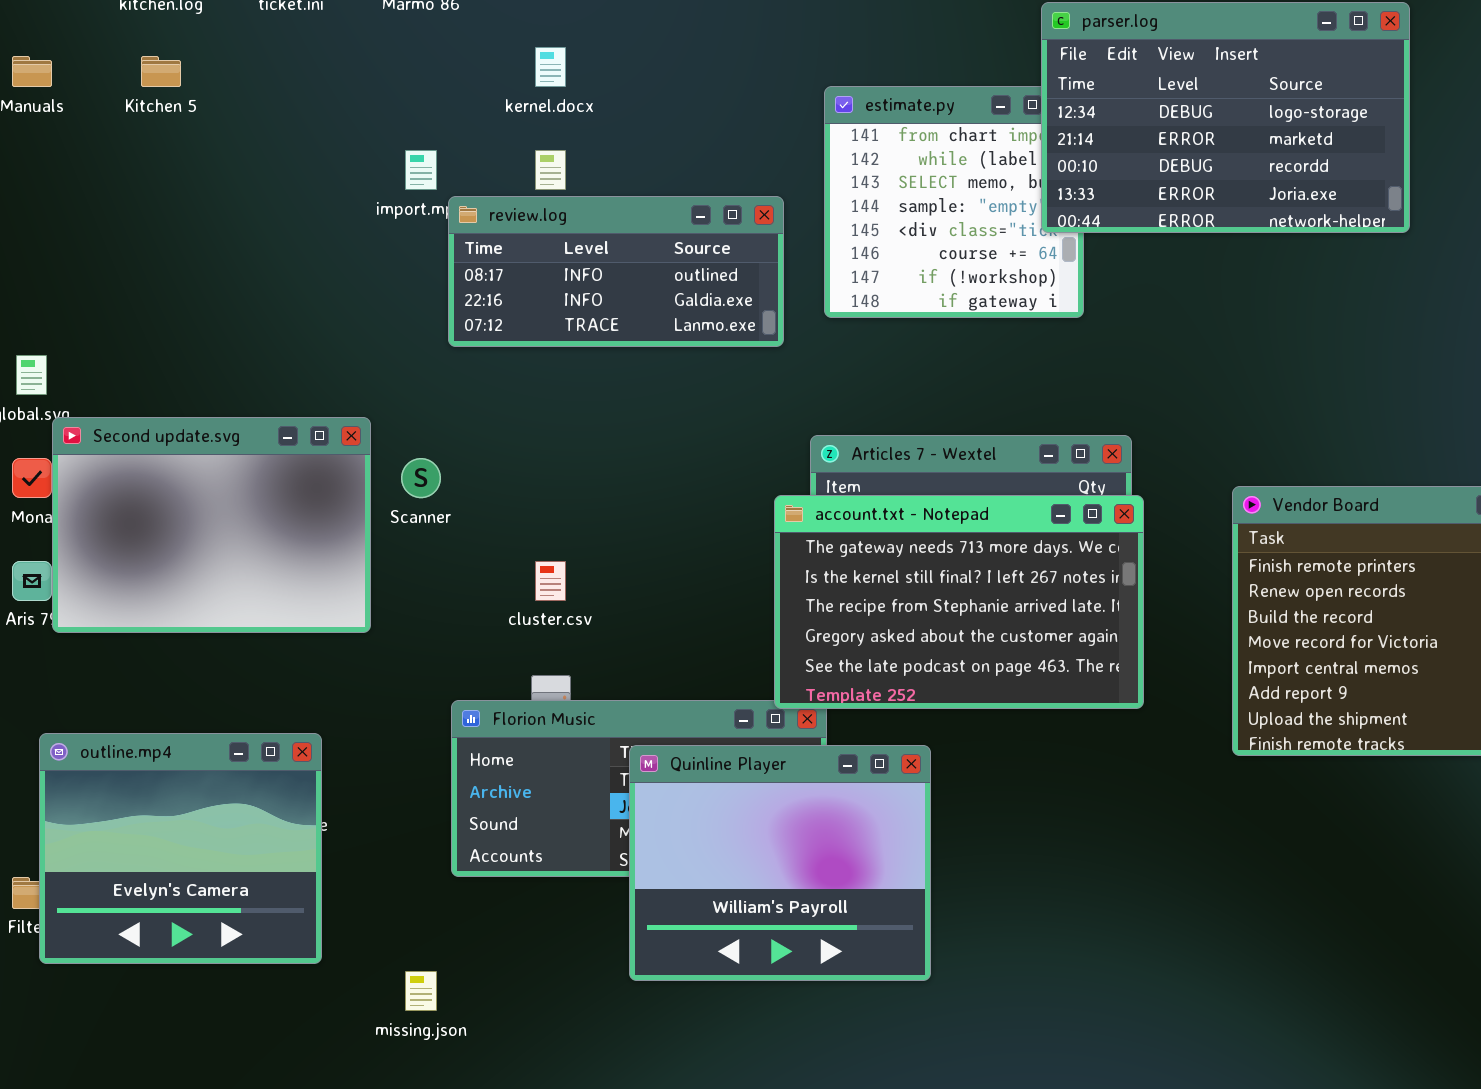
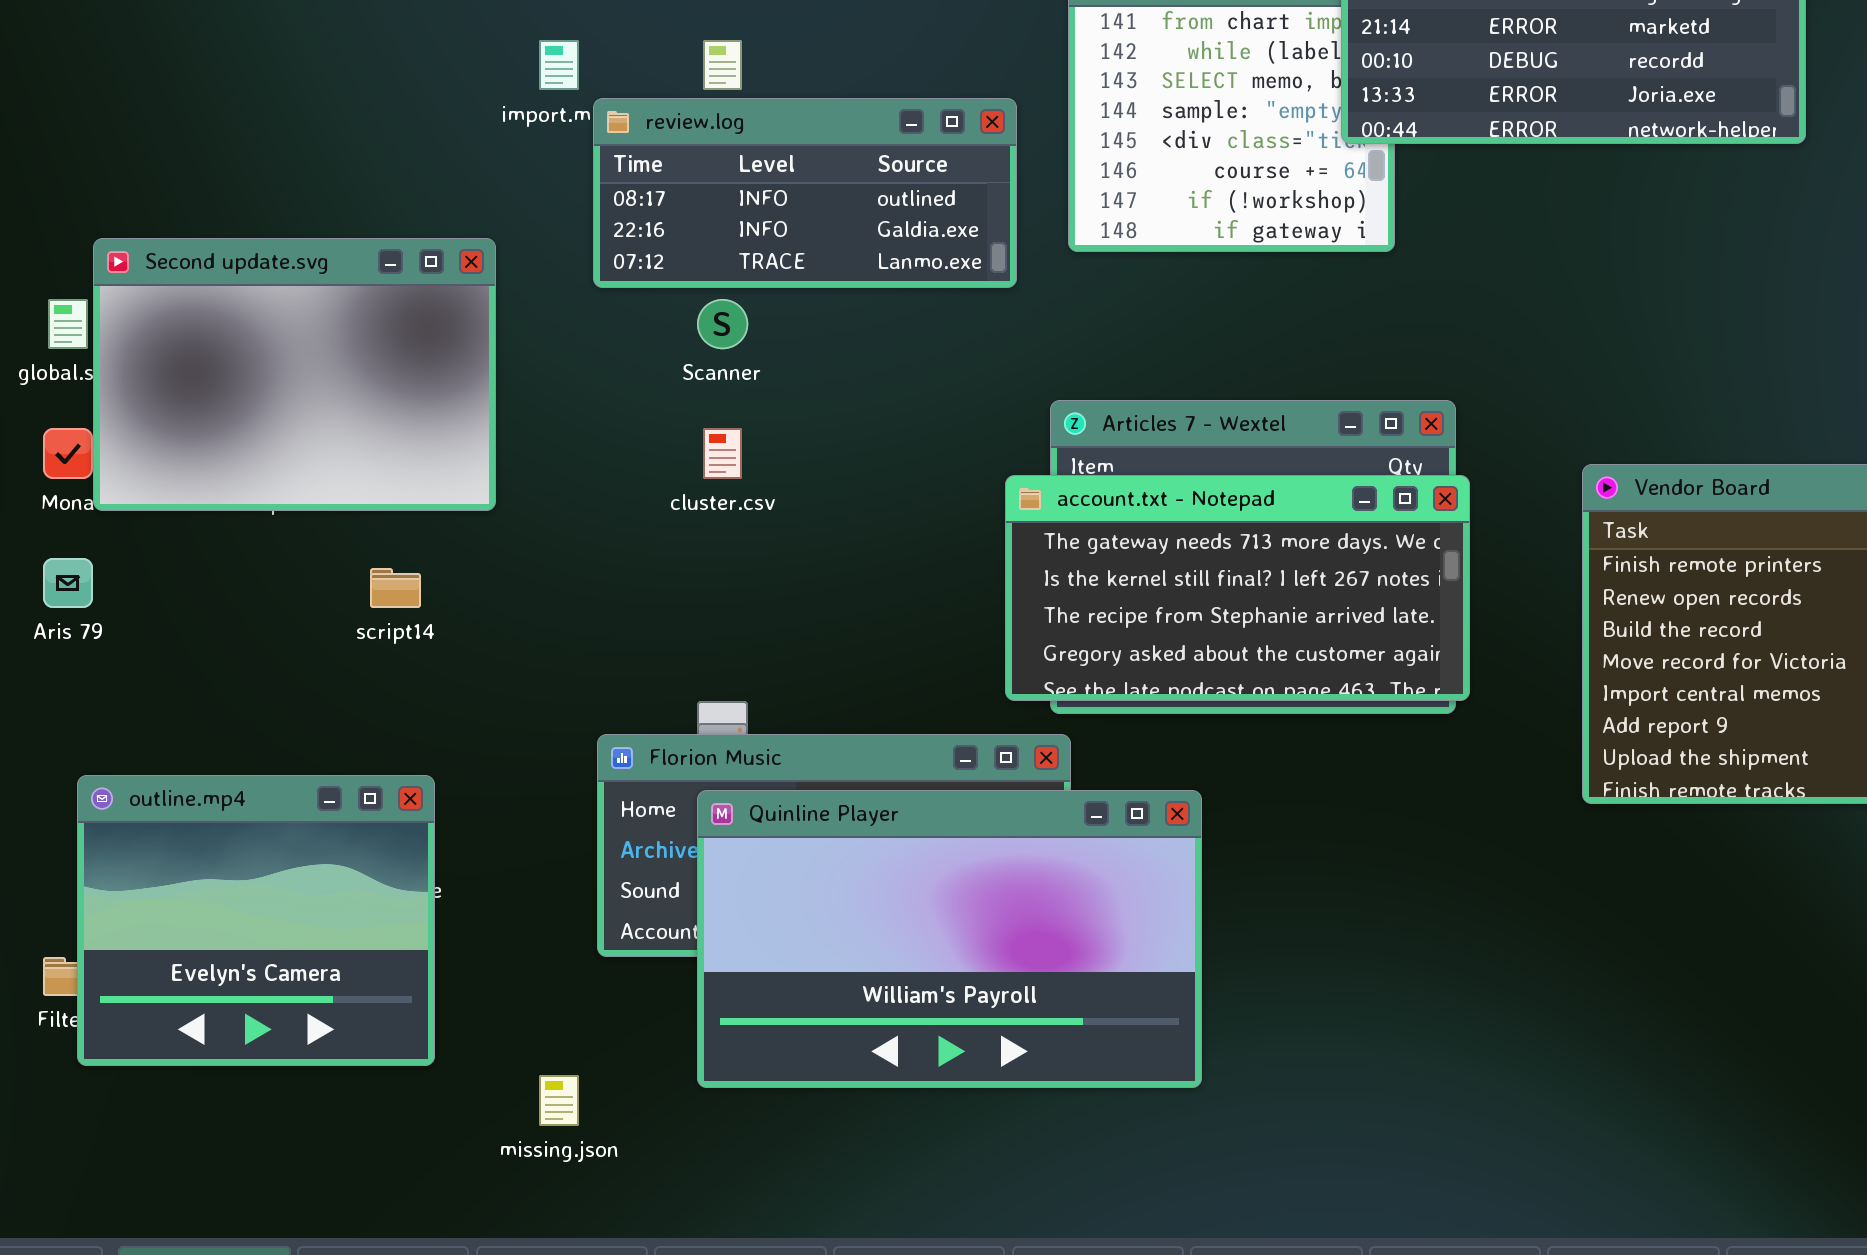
Second update.svg: [52,417,371,633] -> [93,238,496,511], moved
Scanner: [401,458,441,498] -> [697,299,748,349], moved
account.txt - Notepad: [774,495,1144,709] -> [1005,475,1470,701], resized
cluster.csv: [535,561,566,601] -> [703,428,742,479], moved
Quinline Player: [629,745,931,981] -> [697,790,1202,1088], resized

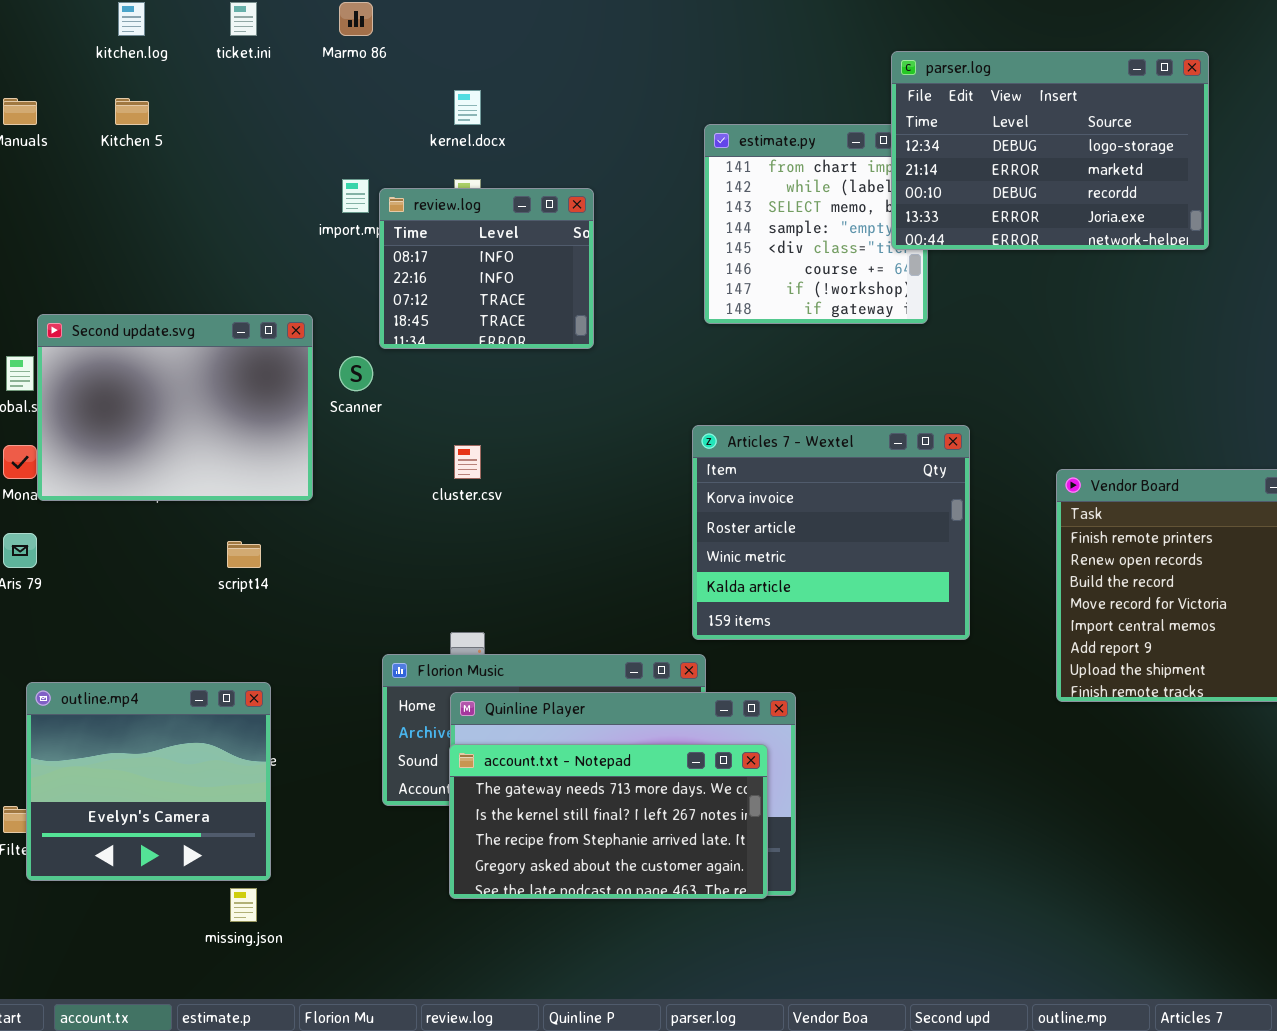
review.log: [593,98,1017,288] -> [379,188,594,349], resized
Scanner: [697,299,748,349] -> [339,356,373,391], moved
account.txt - Notepad: [1005,475,1470,701] -> [449,744,768,899], moved
missing.json: [539,1075,579,1126] -> [230,888,257,922], moved

